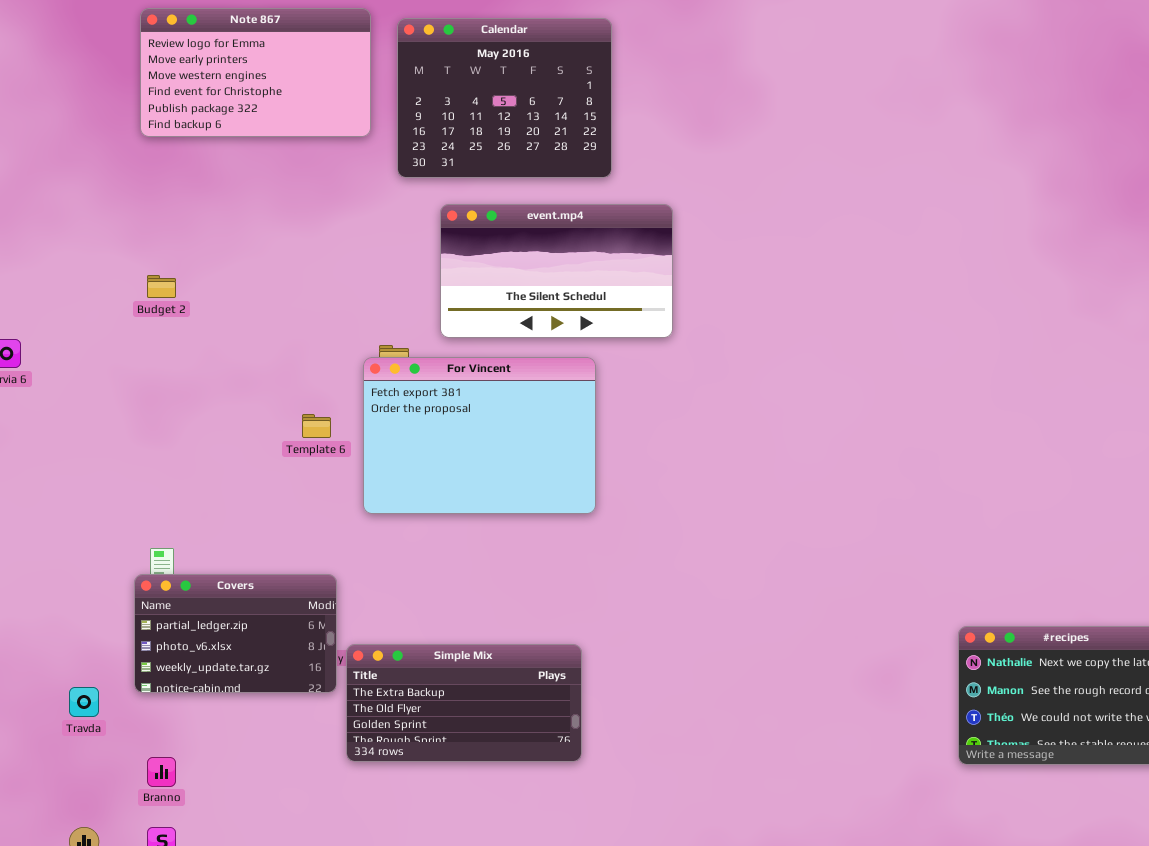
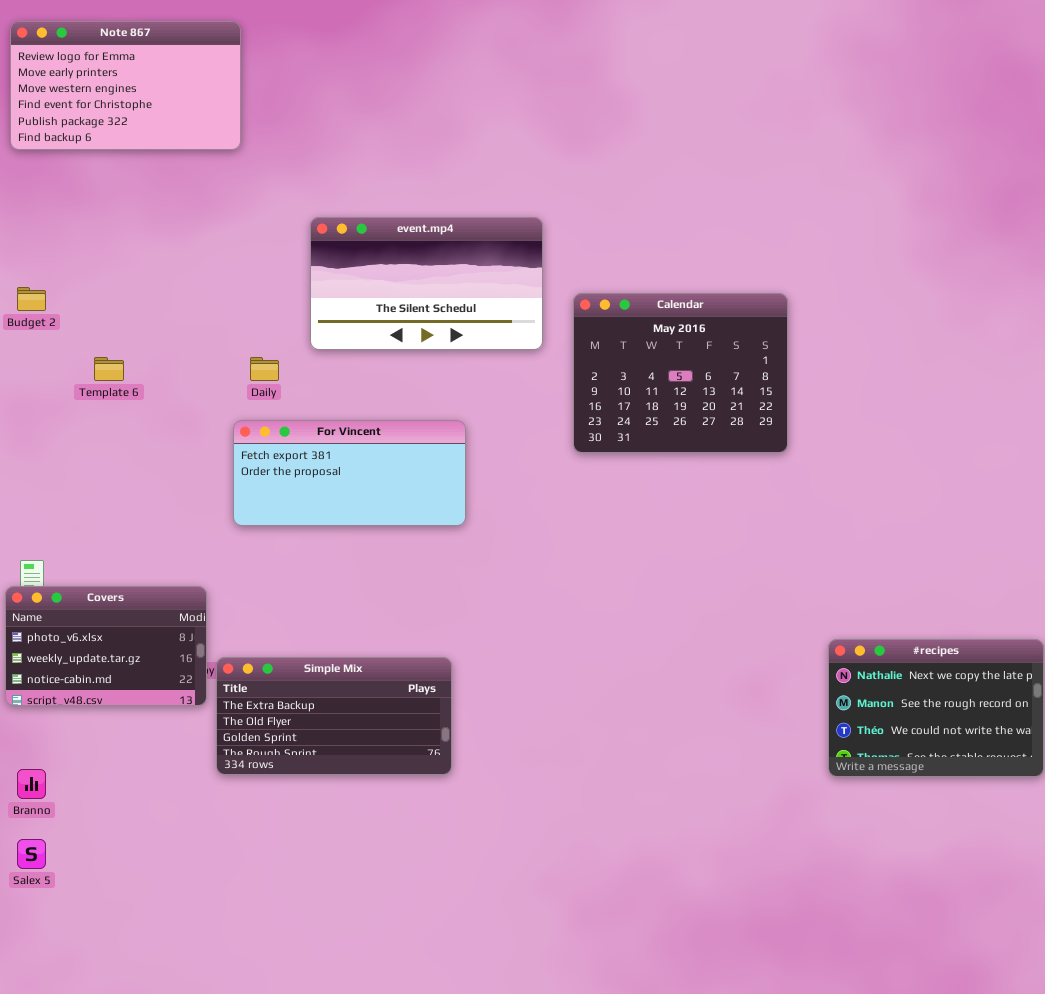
Calendar: [397,18,612,178] -> [573,293,788,453], moved
For Vincent: [363,357,596,514] -> [233,420,466,526], resized
Template 6: [302,414,331,438] -> [94,357,124,381], moved
Covers: [134,574,337,693] -> [5,586,207,706], scrolled down 1 row

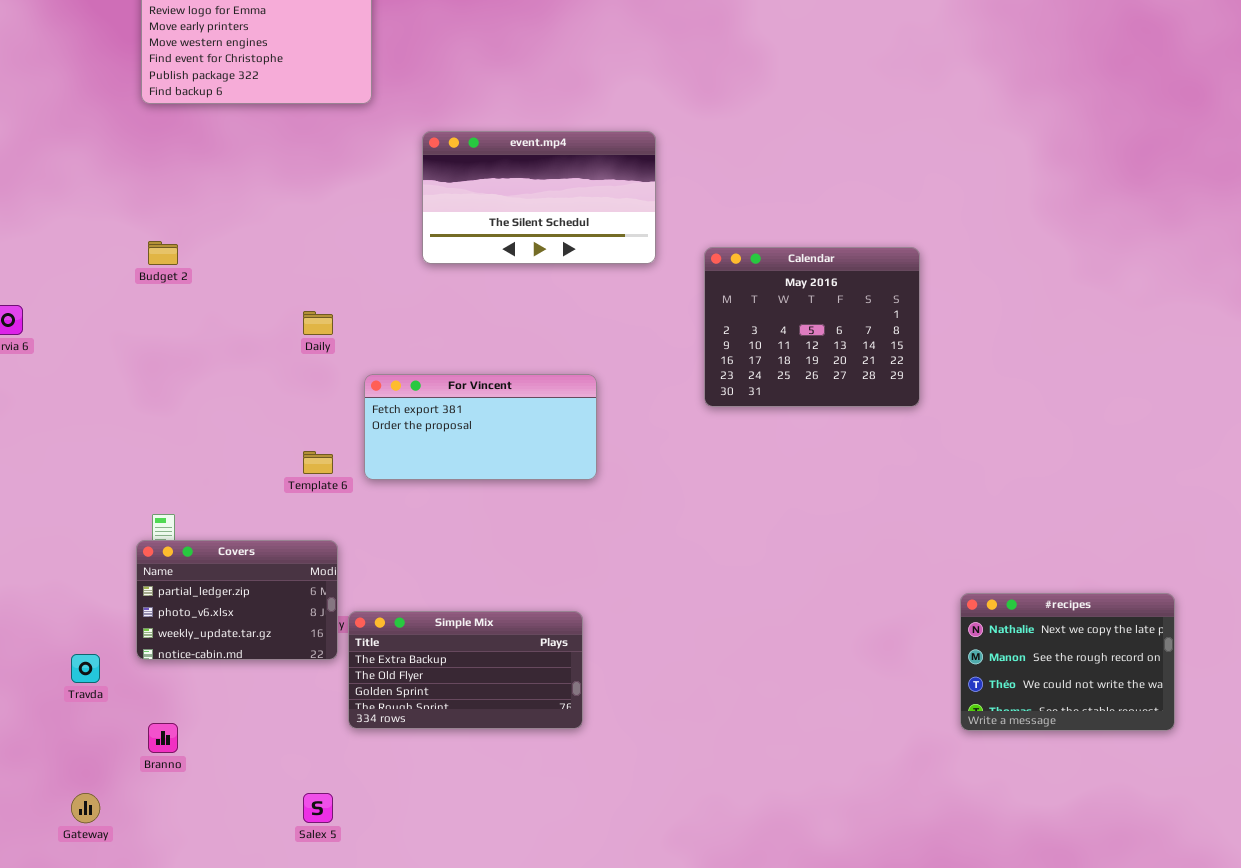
event.mp4: [310,217,543,350] -> [422,131,656,264], moved
Template 6: [94,357,124,381] -> [303,451,333,474], moved
Daily: [250,357,279,381] -> [303,311,333,335], moved
Covers: [5,586,207,706] -> [136,540,338,660], scrolled up 1 row
Salex 5: [17,839,46,869] -> [303,793,333,823], moved

